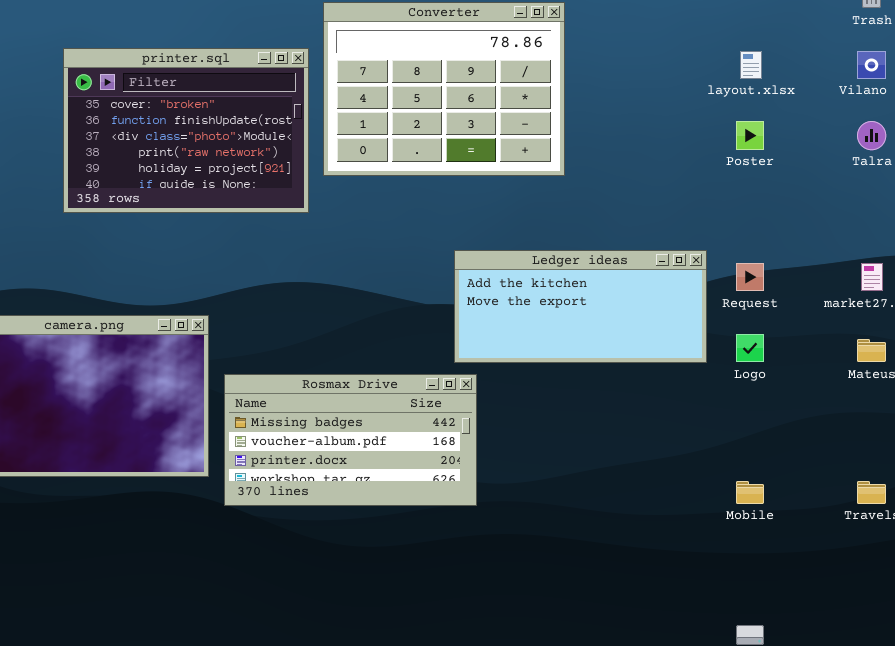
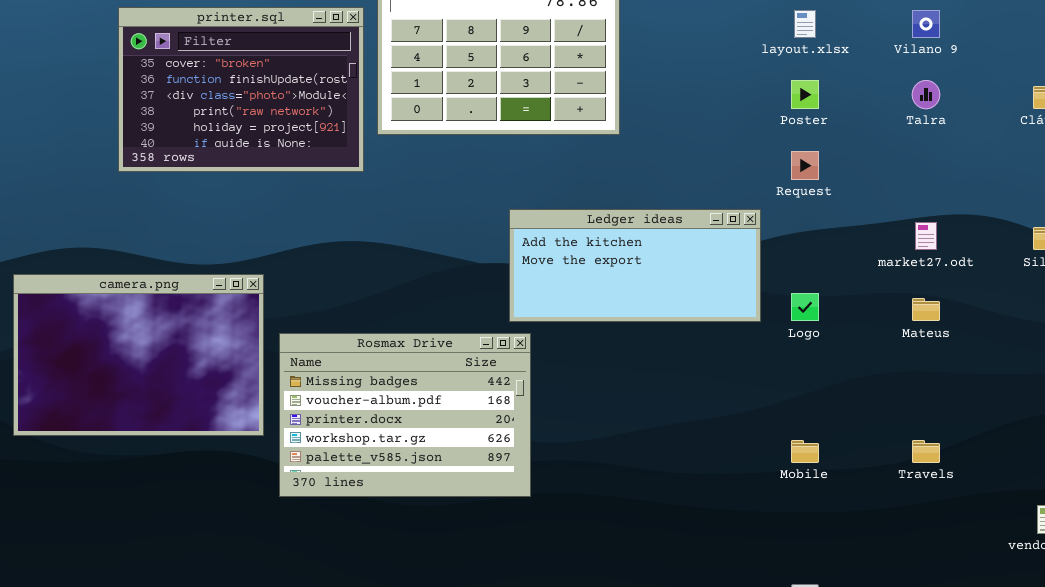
Request: [736,263,764,291] -> [791,151,819,180], moved
Rosmax Drive: [224,374,477,506] -> [279,333,531,497], resized

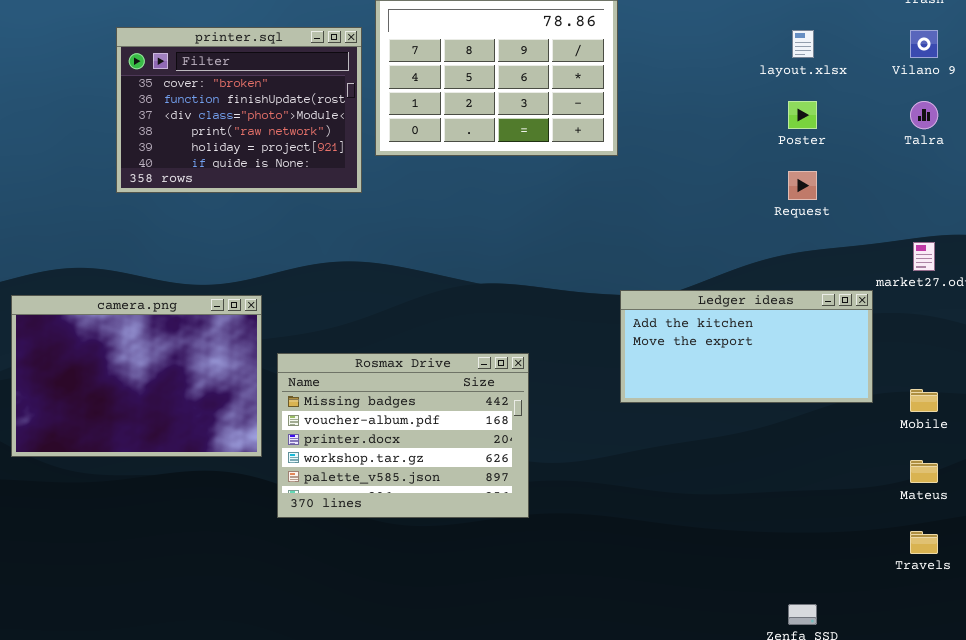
Ledger ideas: [509,209,761,322] -> [620,290,873,403], moved
Mateus: [912,298,940,321] -> [910,460,938,483], moved
Mobile: [791,440,819,463] -> [910,389,938,412], moved
Travels: [912,440,940,463] -> [910,531,938,554], moved

